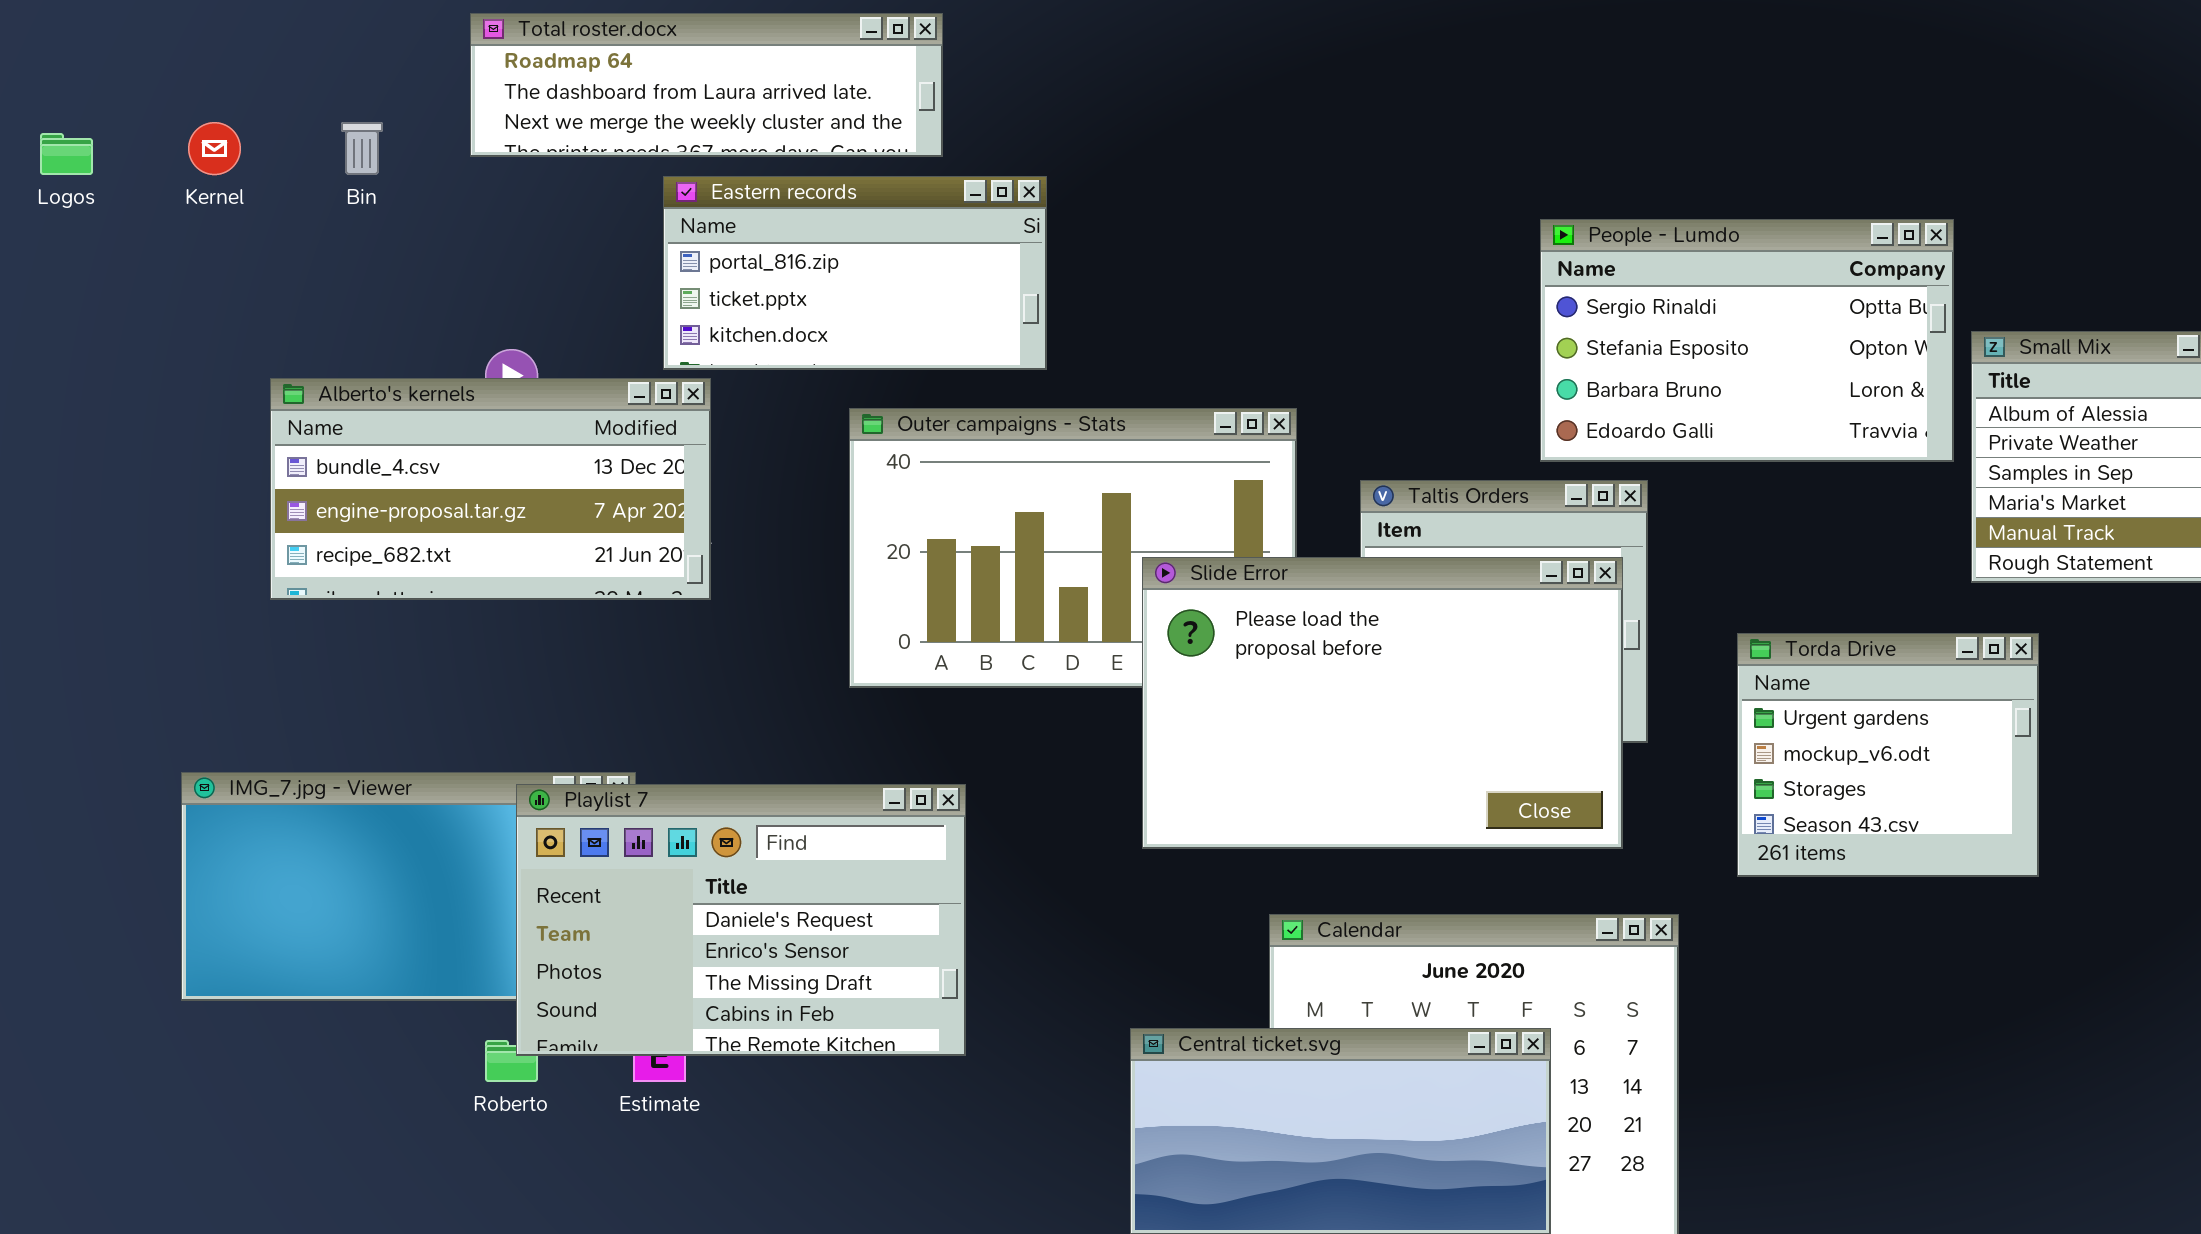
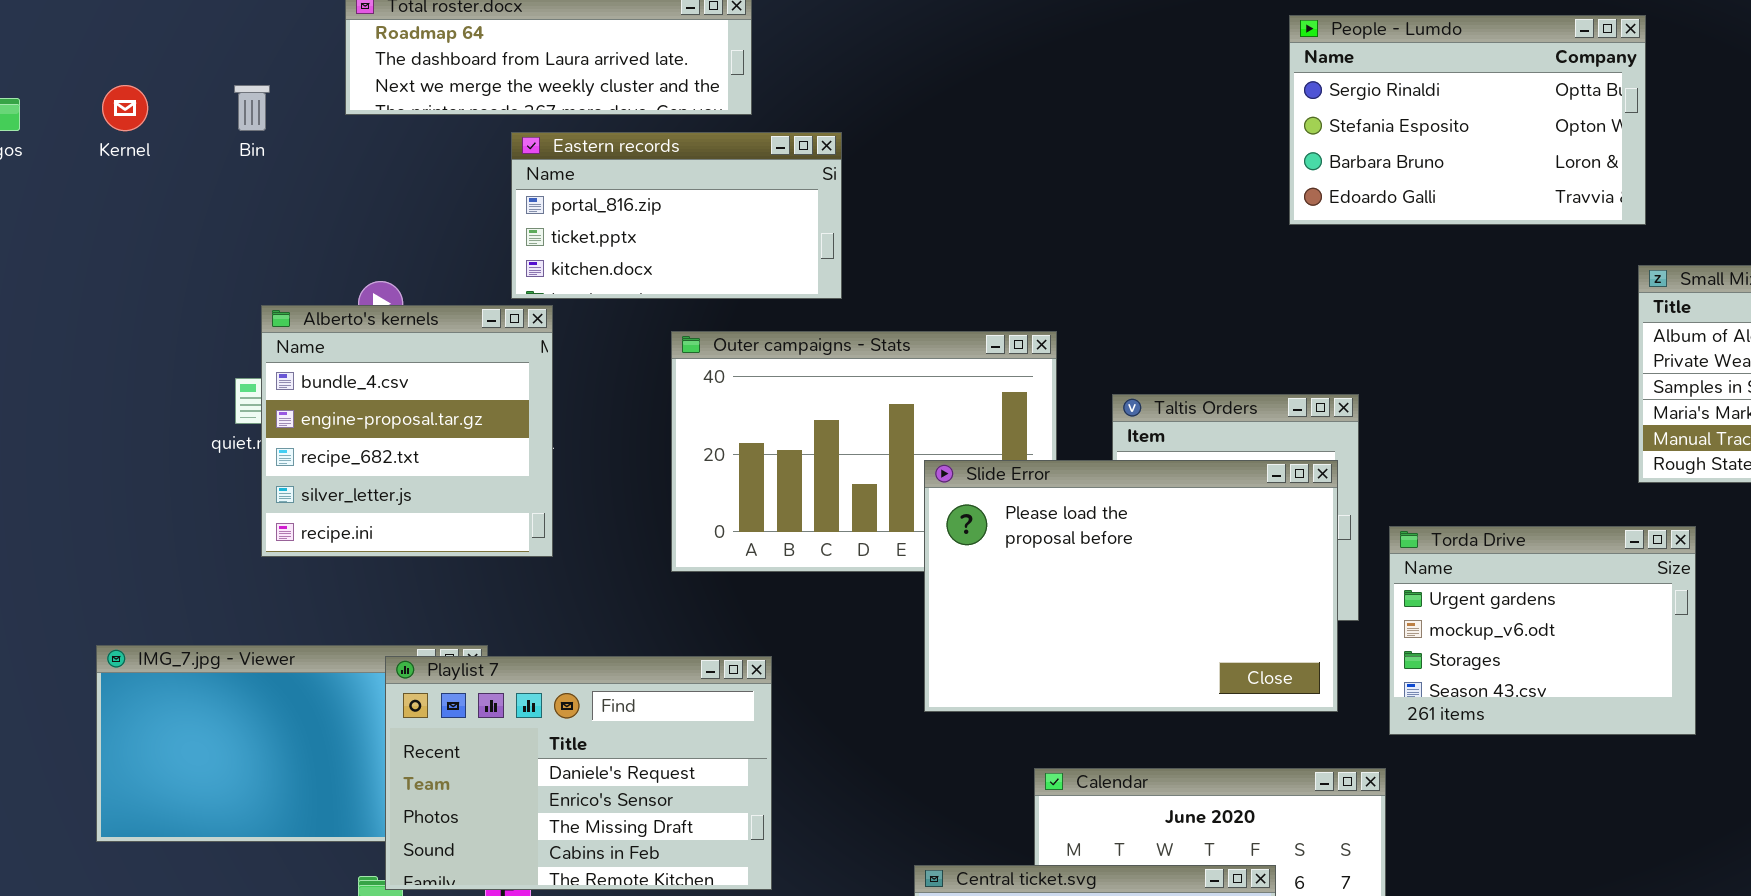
People - Lumdo: [1540,219,1954,462] -> [1289,15,1646,225], moved
Alberto's kernels: [270,378,711,600] -> [261,305,553,557], resized
Torda Drive: [1737,633,2039,877] -> [1389,526,1696,735], resized

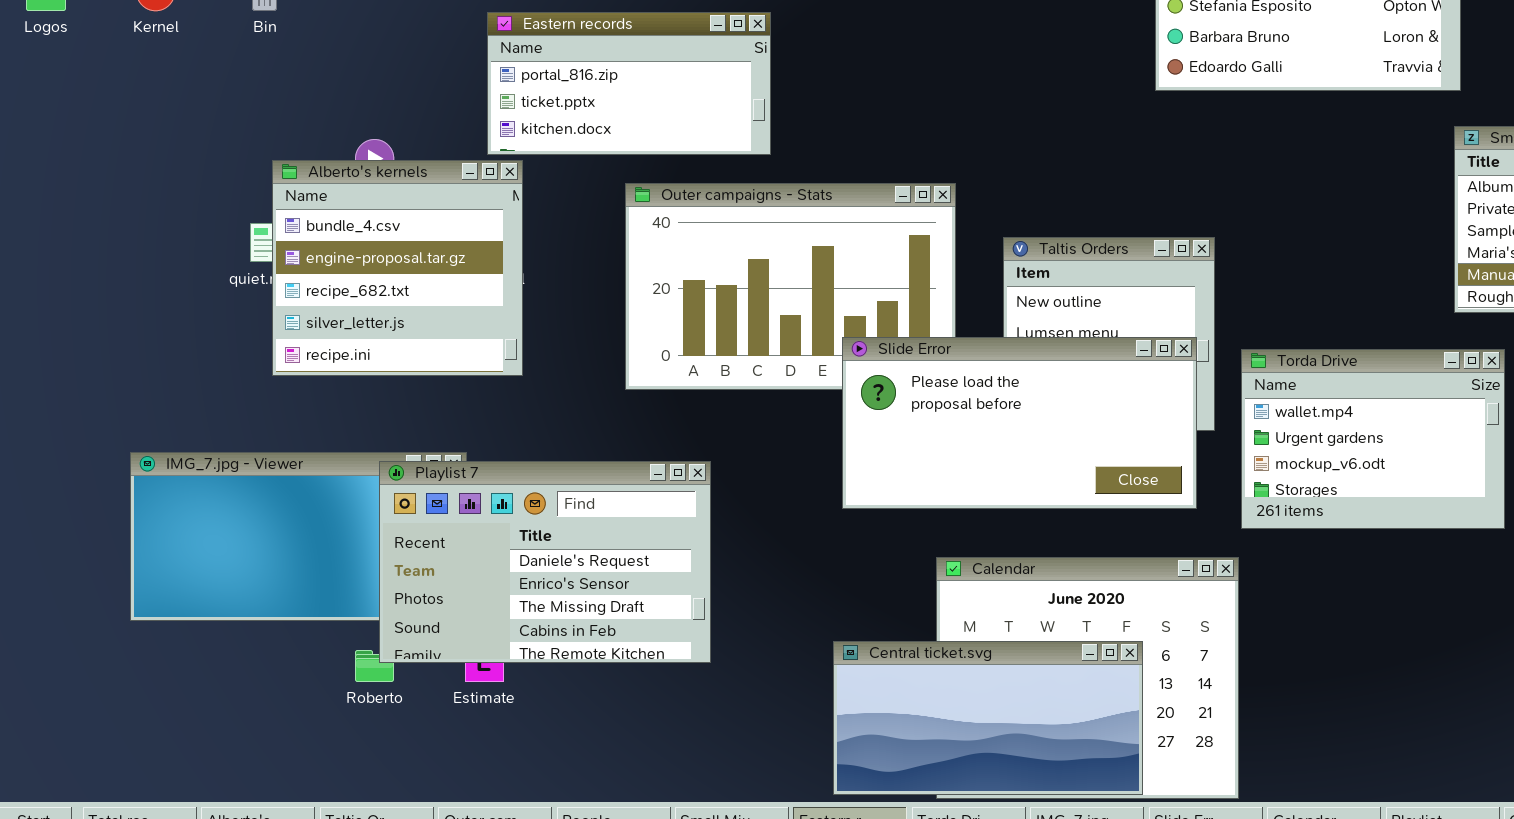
Slide Error: [924,460,1338,712] -> [842,337,1197,509], resized
Torda Drive: [1389,526,1696,735] -> [1241,349,1505,529], scrolled up 1 row

